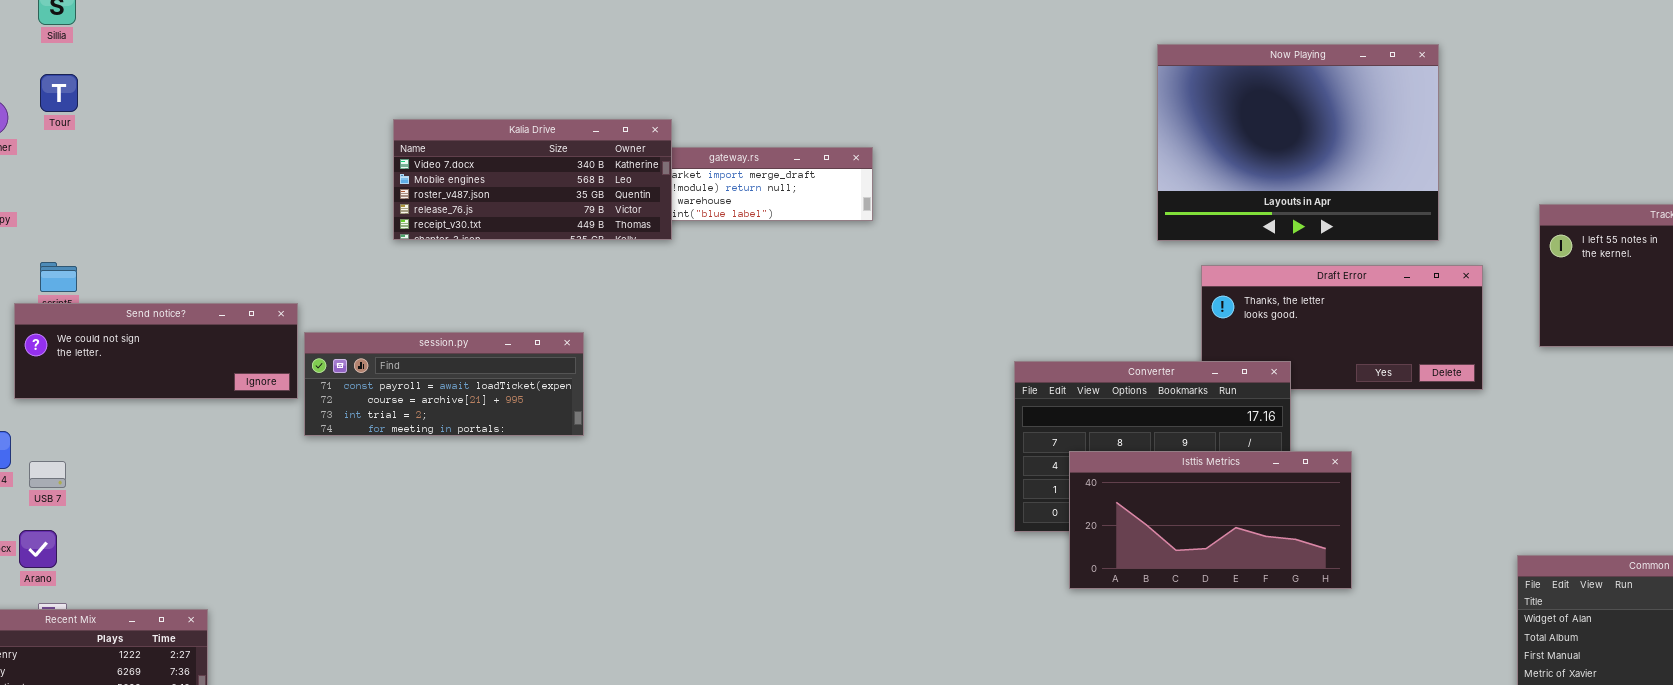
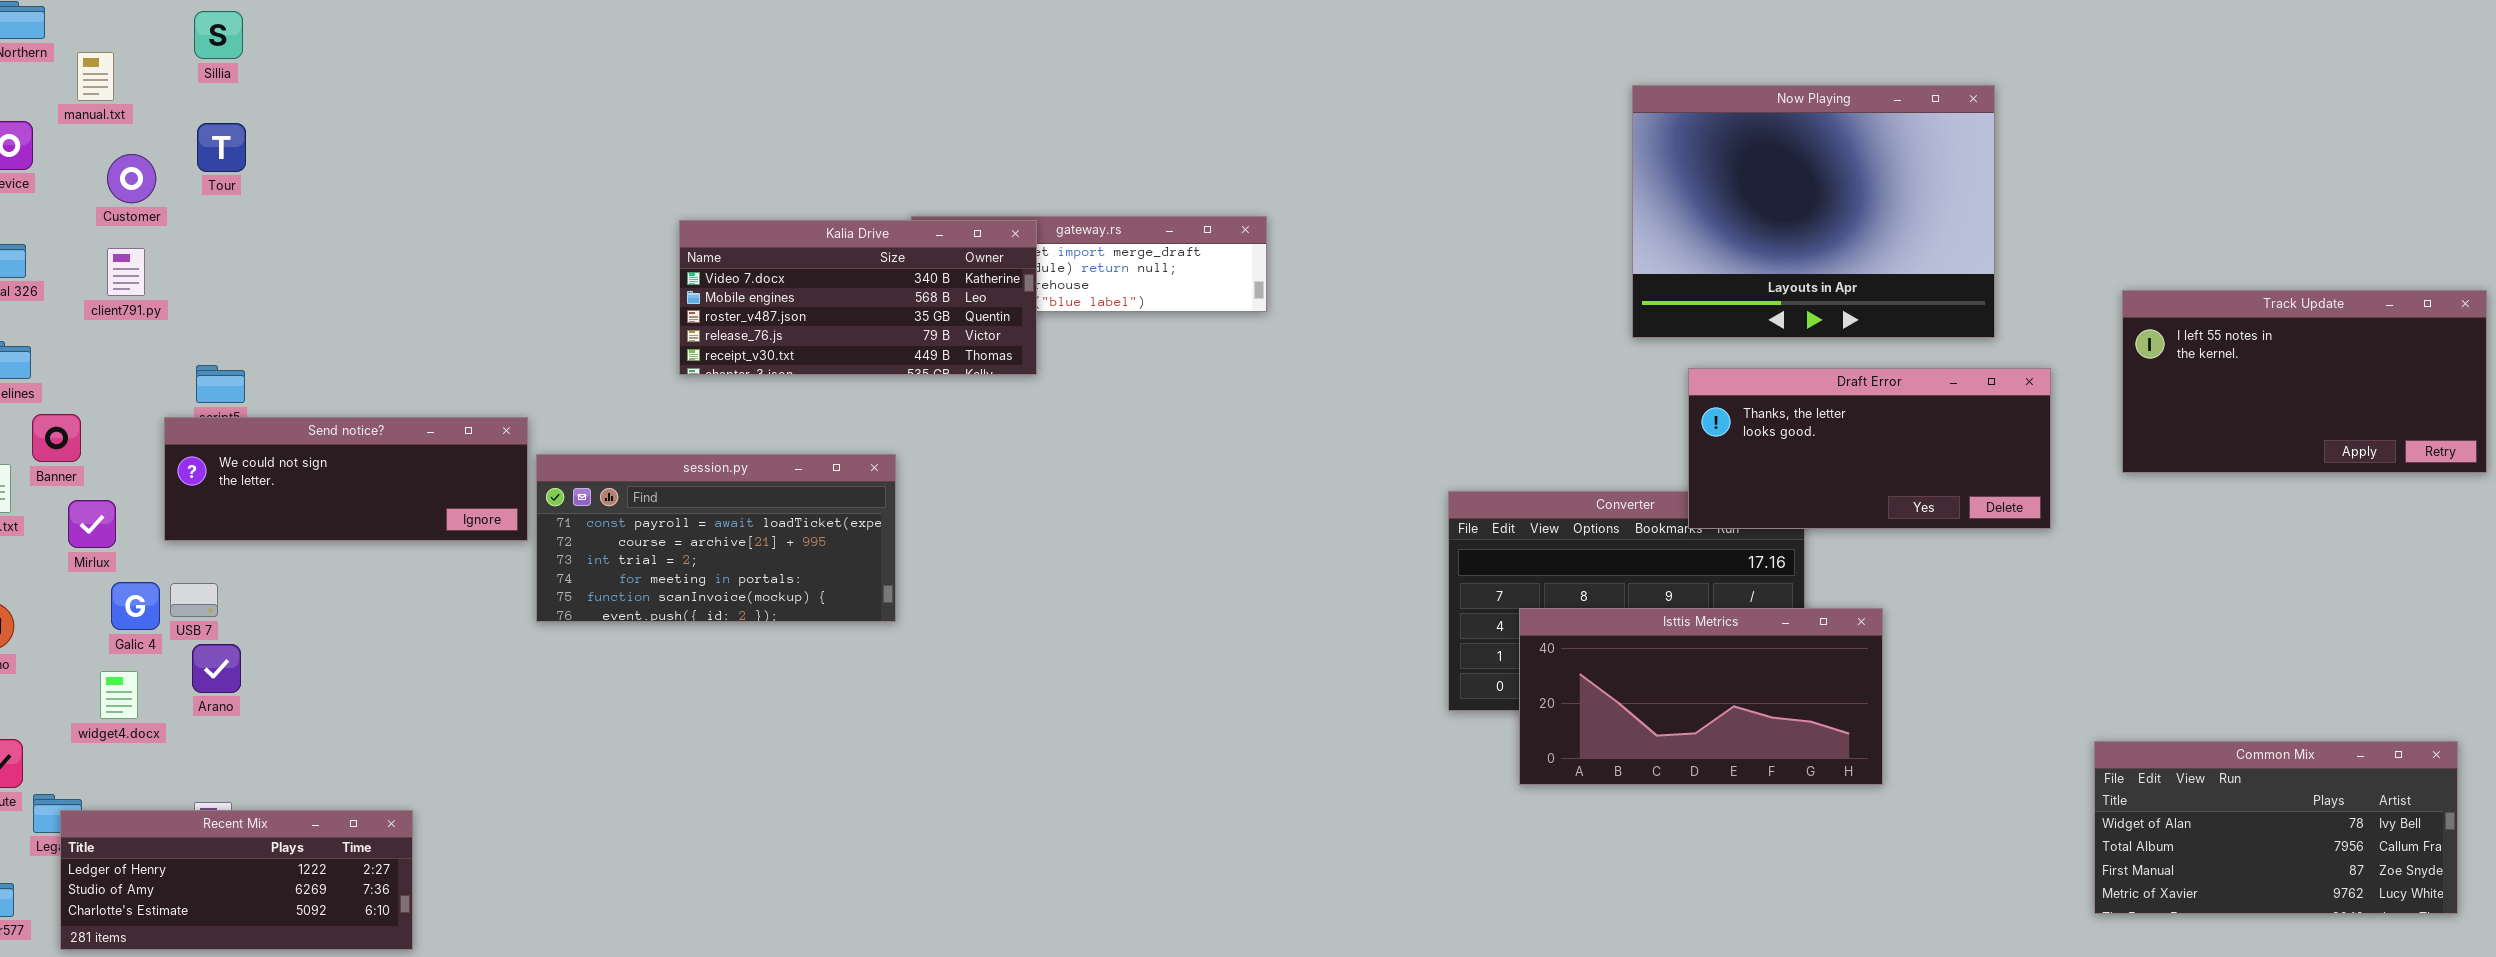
Kalia Drive: [393,119,672,240] -> [679,220,1037,375], moved
Draft Error: [1201,265,1483,390] -> [1688,368,2051,529], raised
session.py: [304,332,584,436] -> [536,454,896,622], resized
USB 7: [29,461,66,488] -> [170,583,218,617], moved
Arano: [19,530,57,568] -> [192,644,241,693], moved

